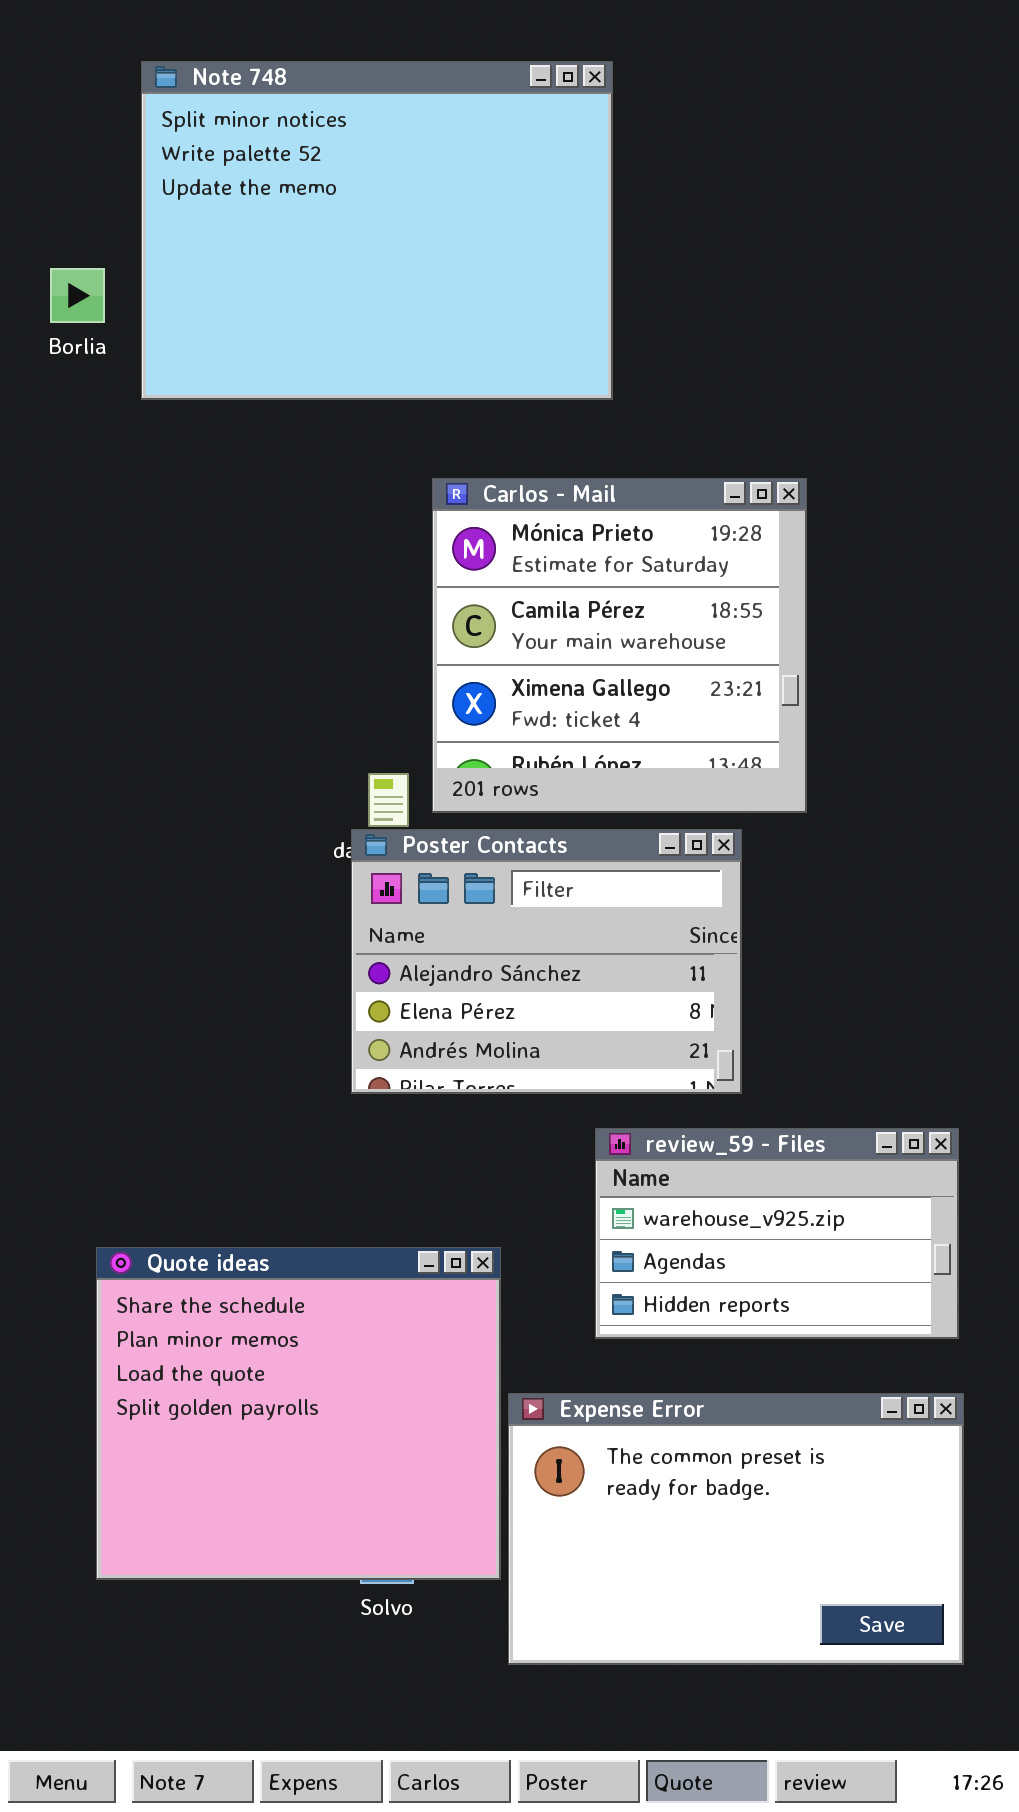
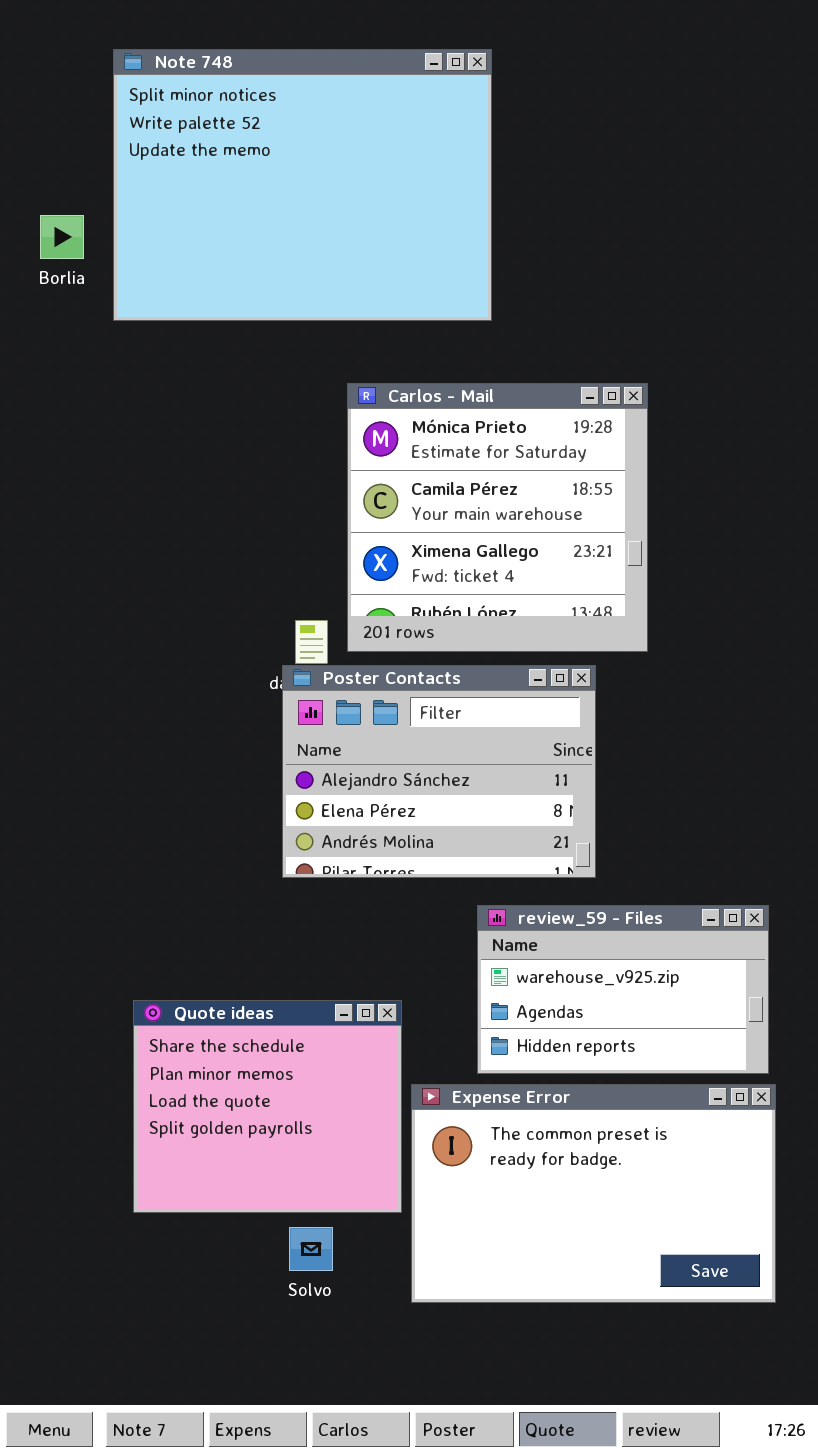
Quote ideas: [96,1247,501,1580] -> [133,1000,402,1213], resized
Expense Error: [508,1393,964,1665] -> [411,1084,776,1303], moved

